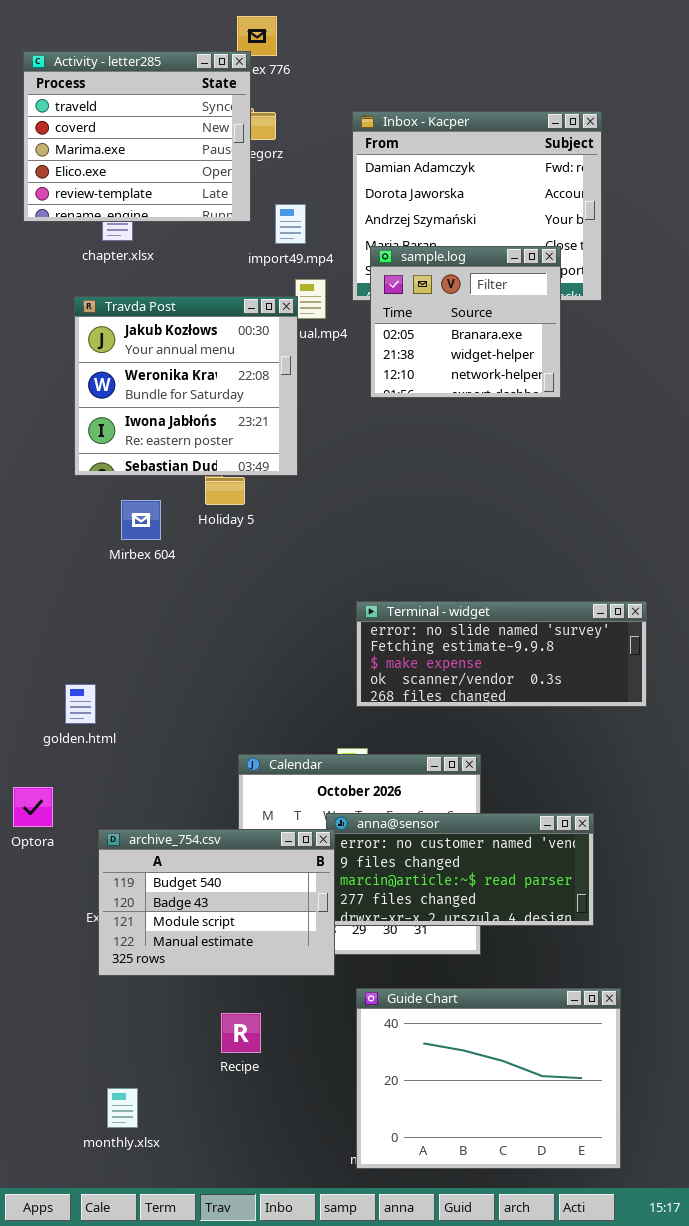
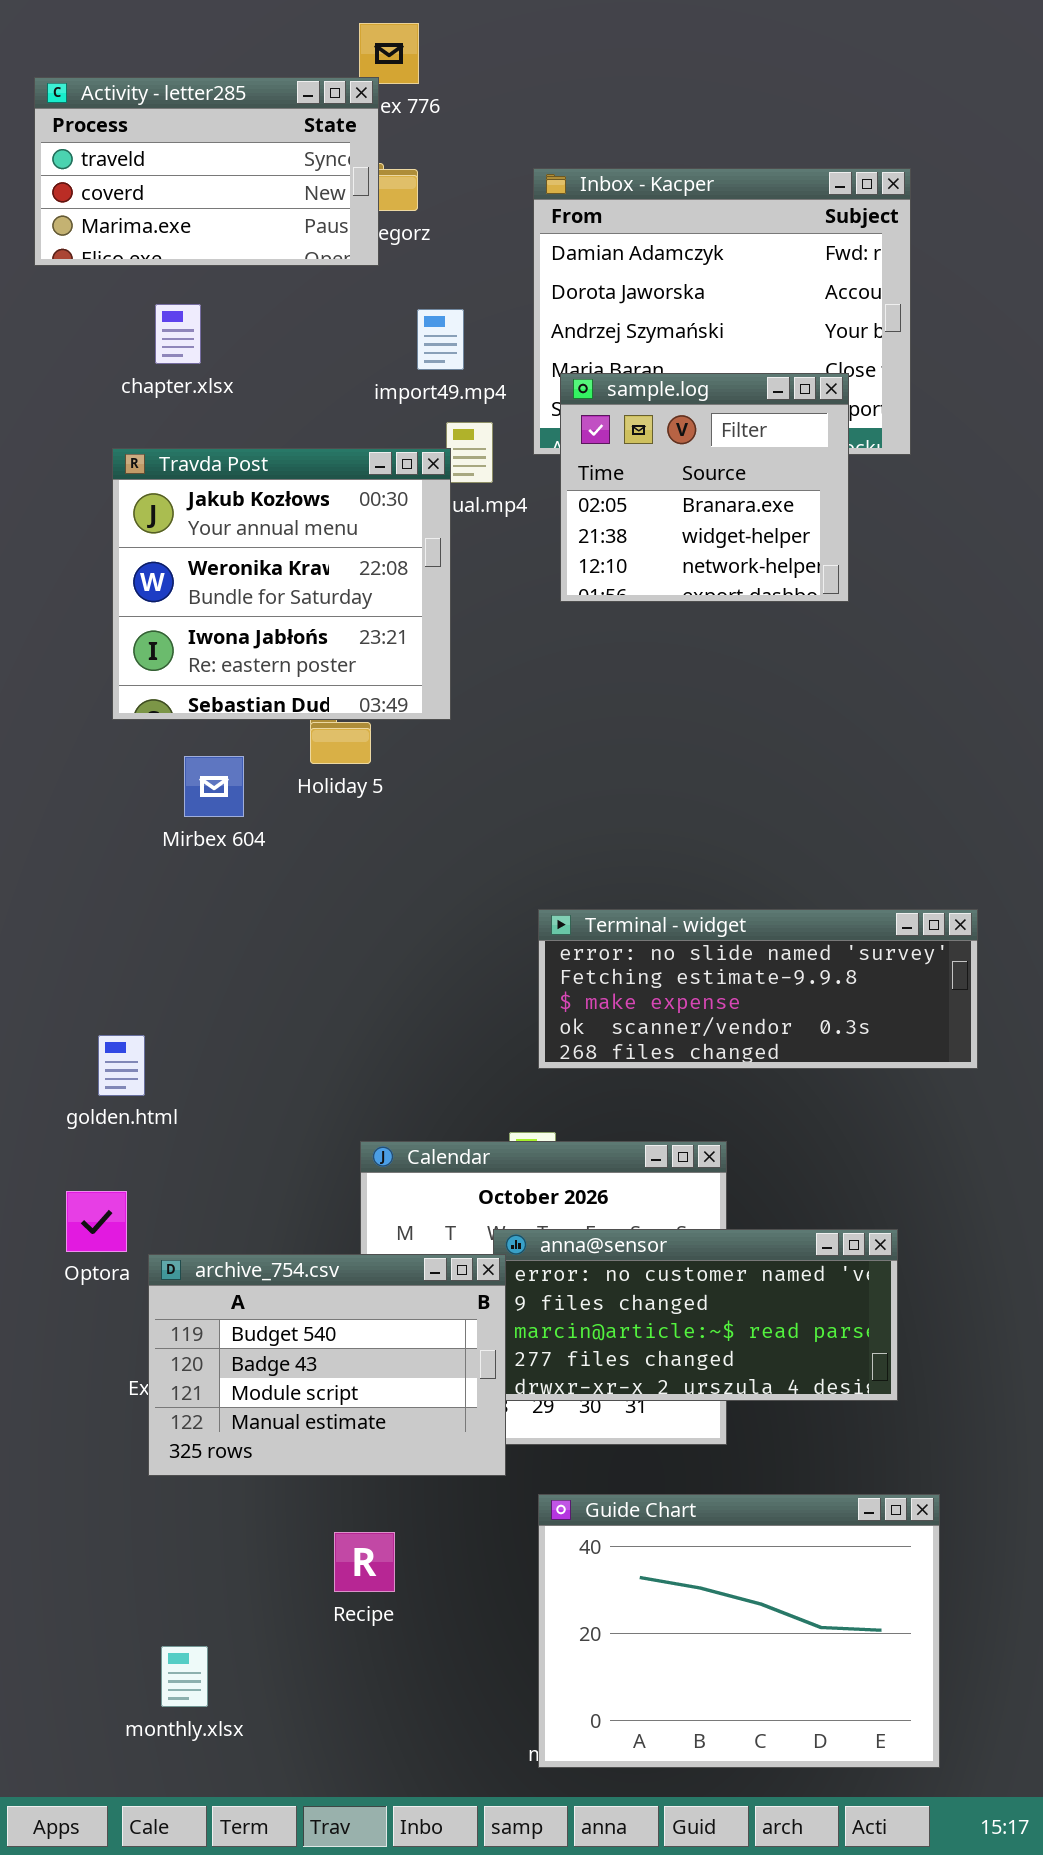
Activity - letter285: [23,51,251,222] -> [34,77,379,266], resized
Optora: [13,787,53,827] -> [66,1191,127,1252], moved

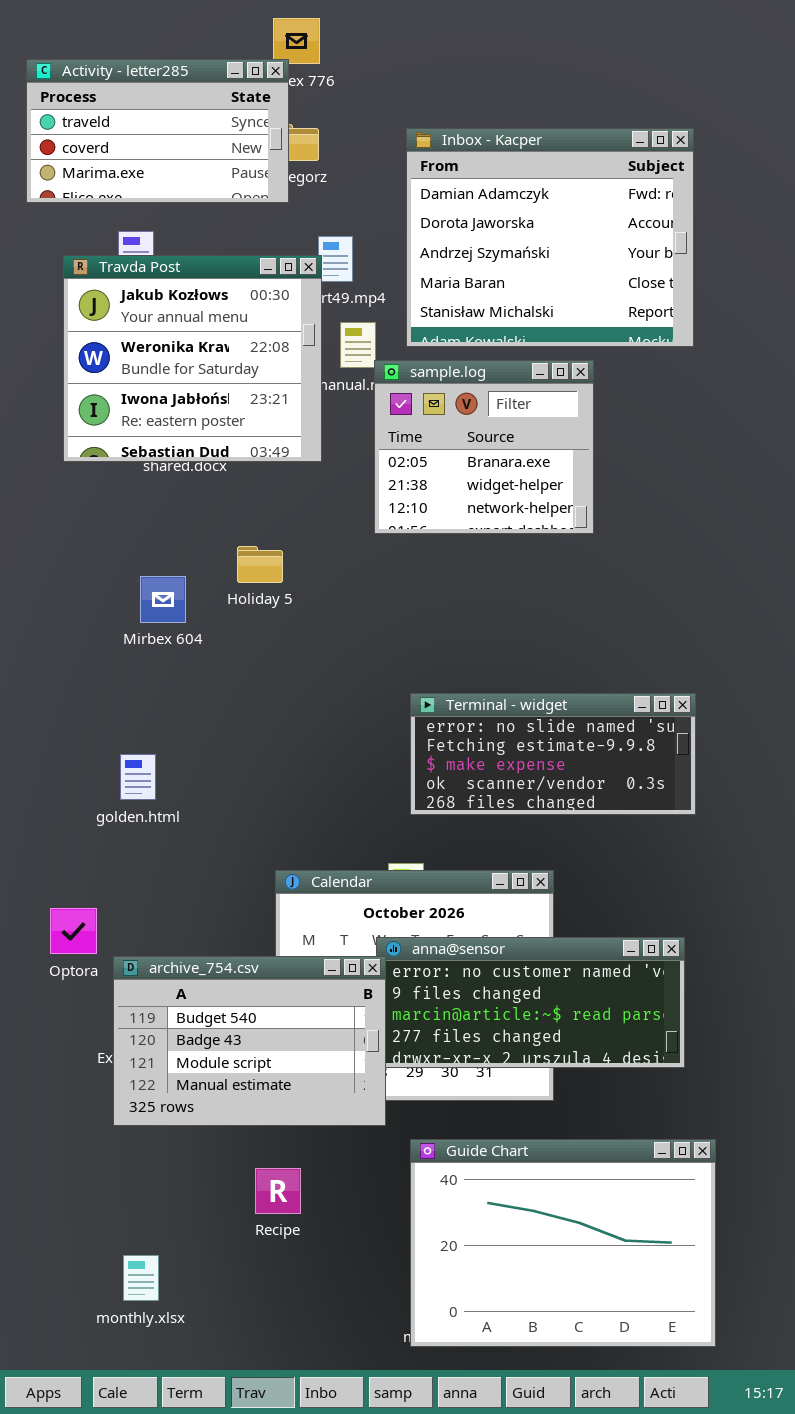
sample.log: [560,373,849,602] -> [374,360,594,534], moved
Travda Post: [112,448,451,720] -> [63,255,322,462], moved
Terminal - widget: [538,909,978,1069] -> [410,693,696,815], resized
golden.html: [98,1035,145,1096] -> [120,754,156,800], moved

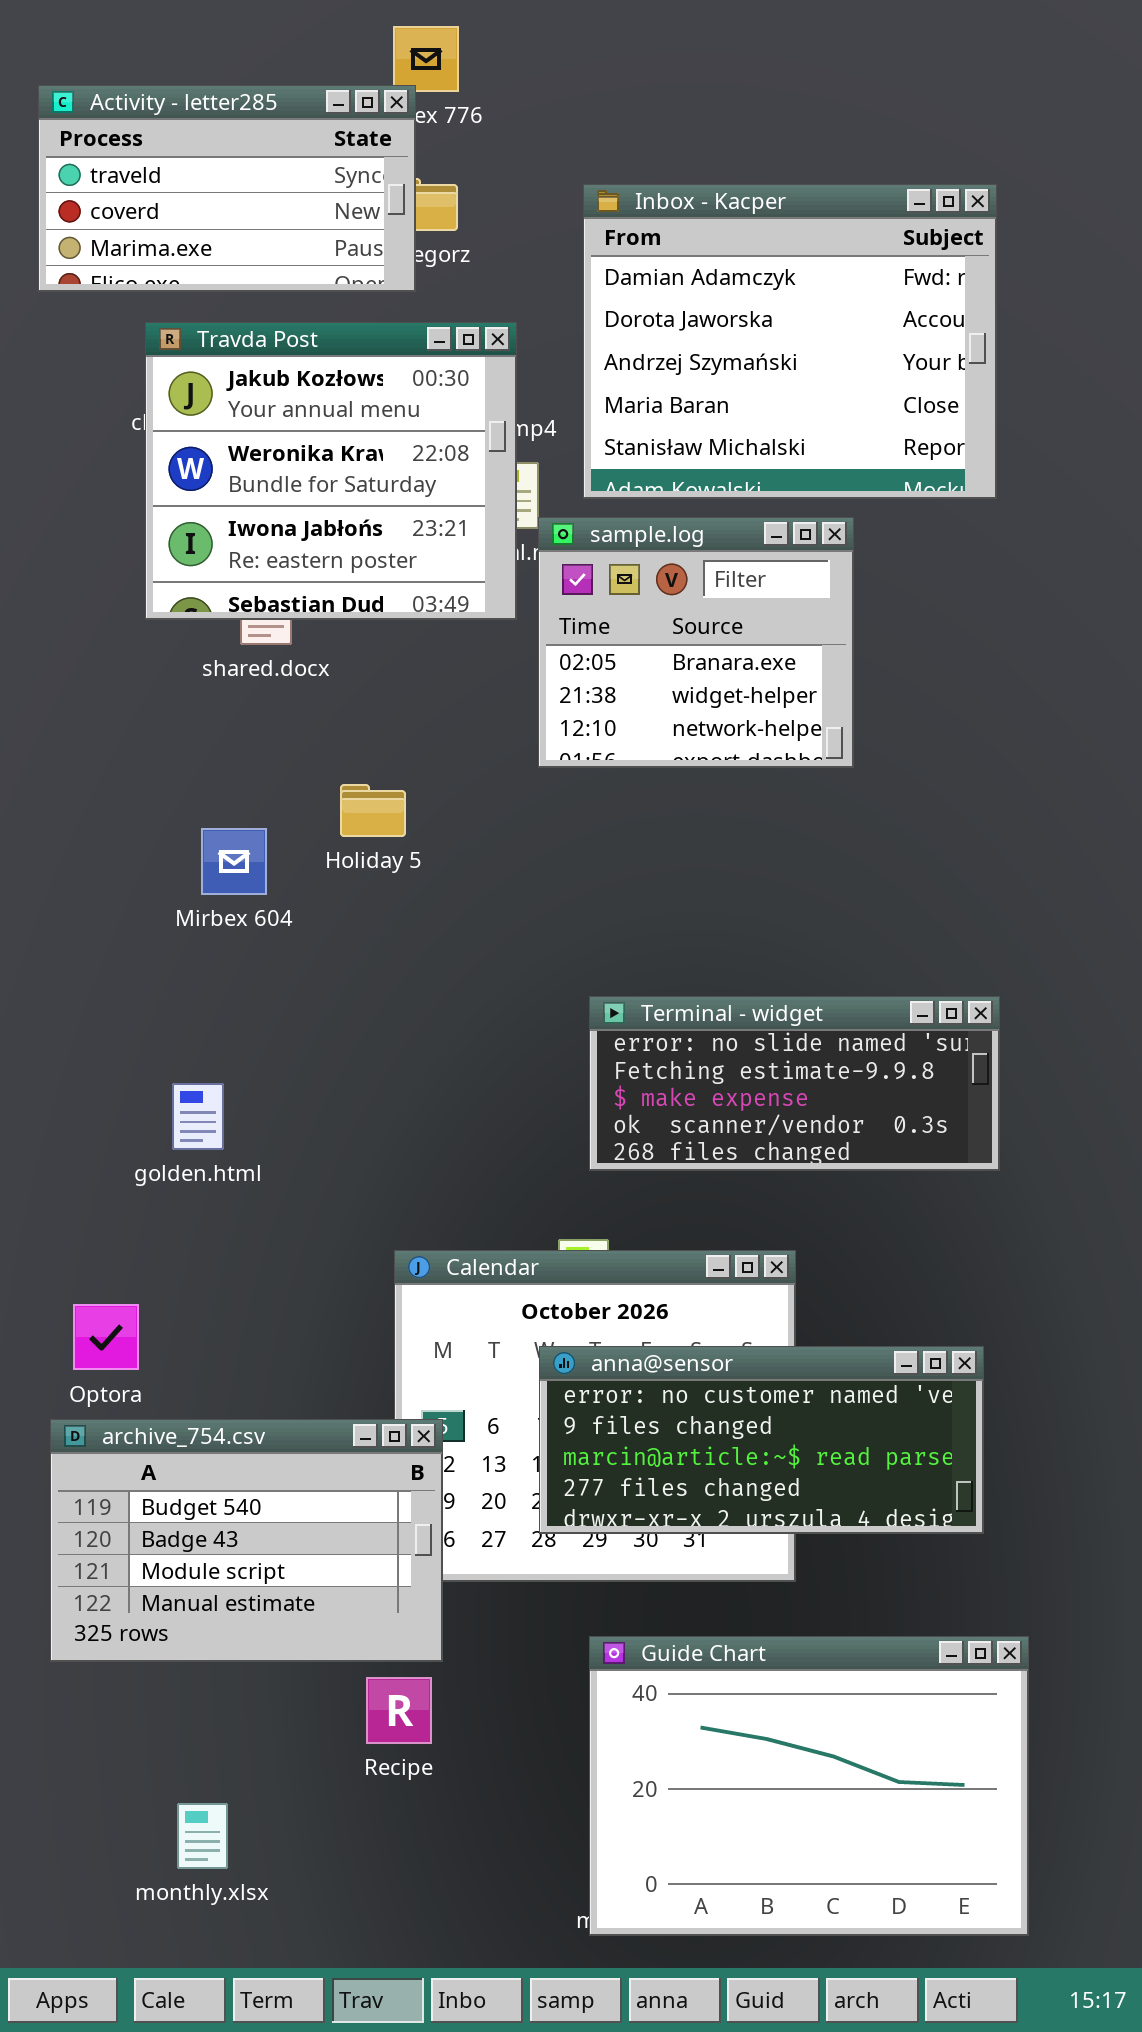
Travda Post: [63,255,322,462] -> [145,322,517,620], moved
archive_754.csv: [113,956,386,1126] -> [50,1419,443,1662], moved

